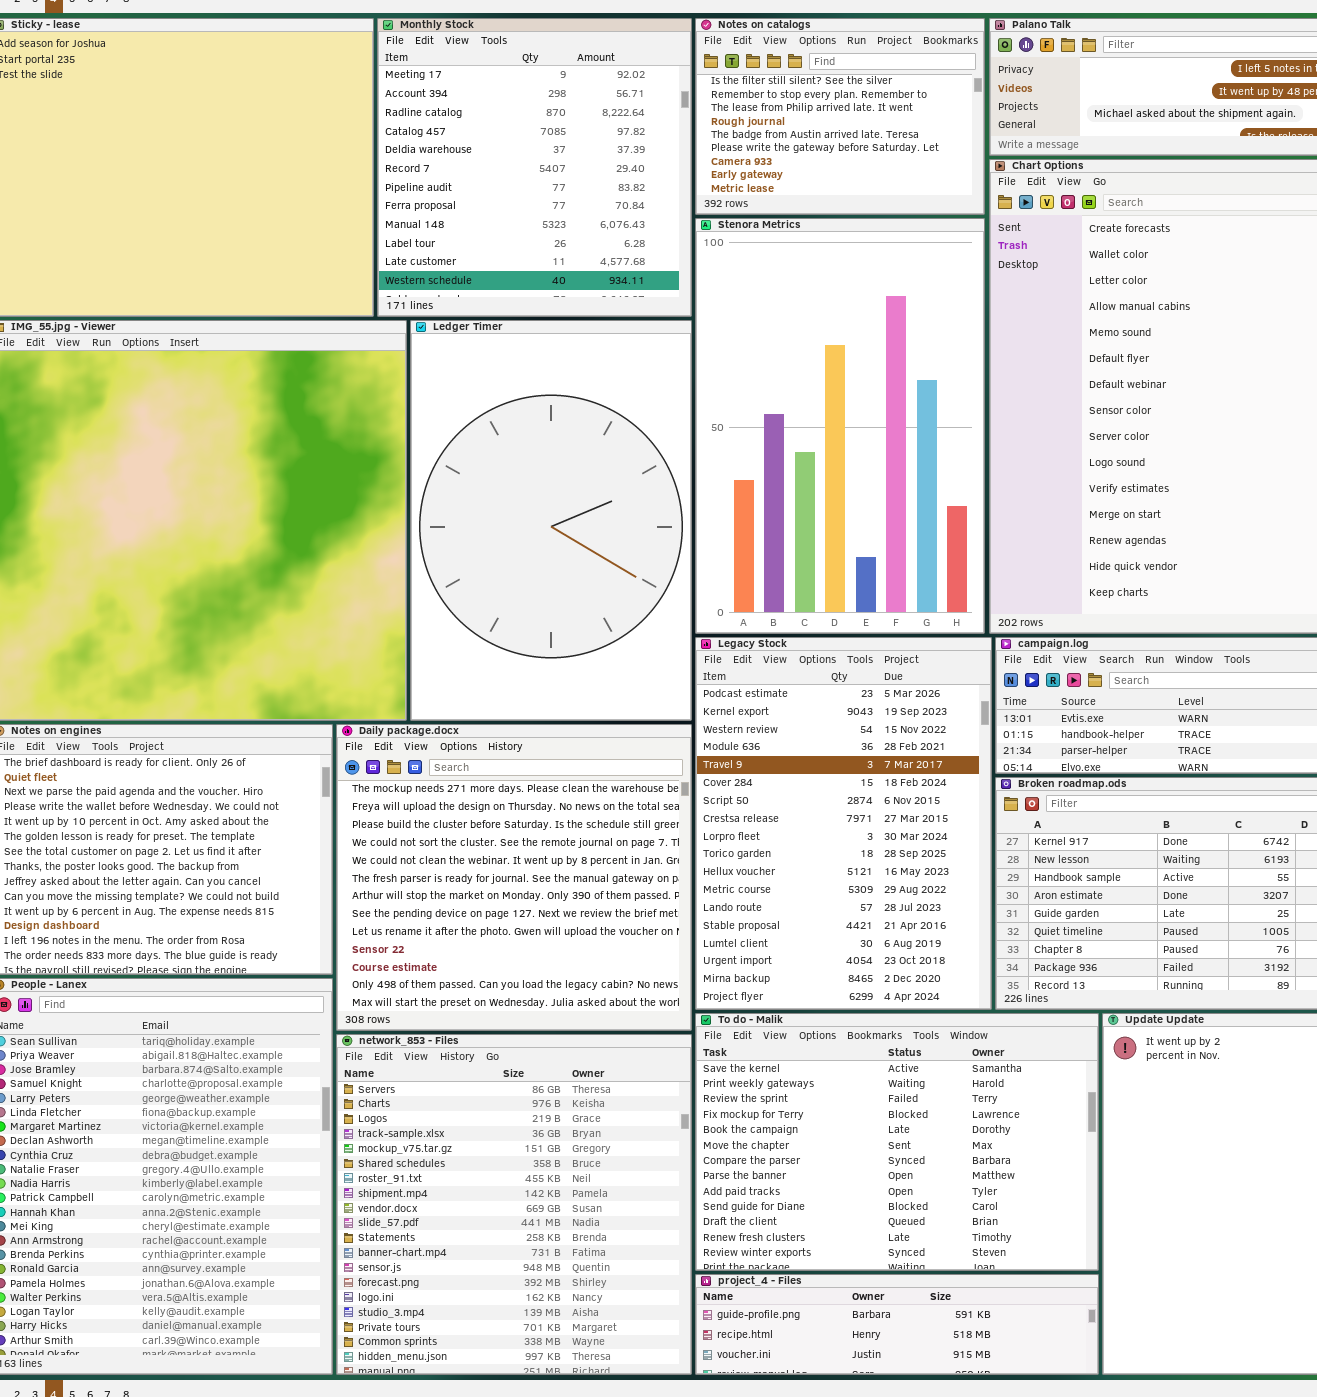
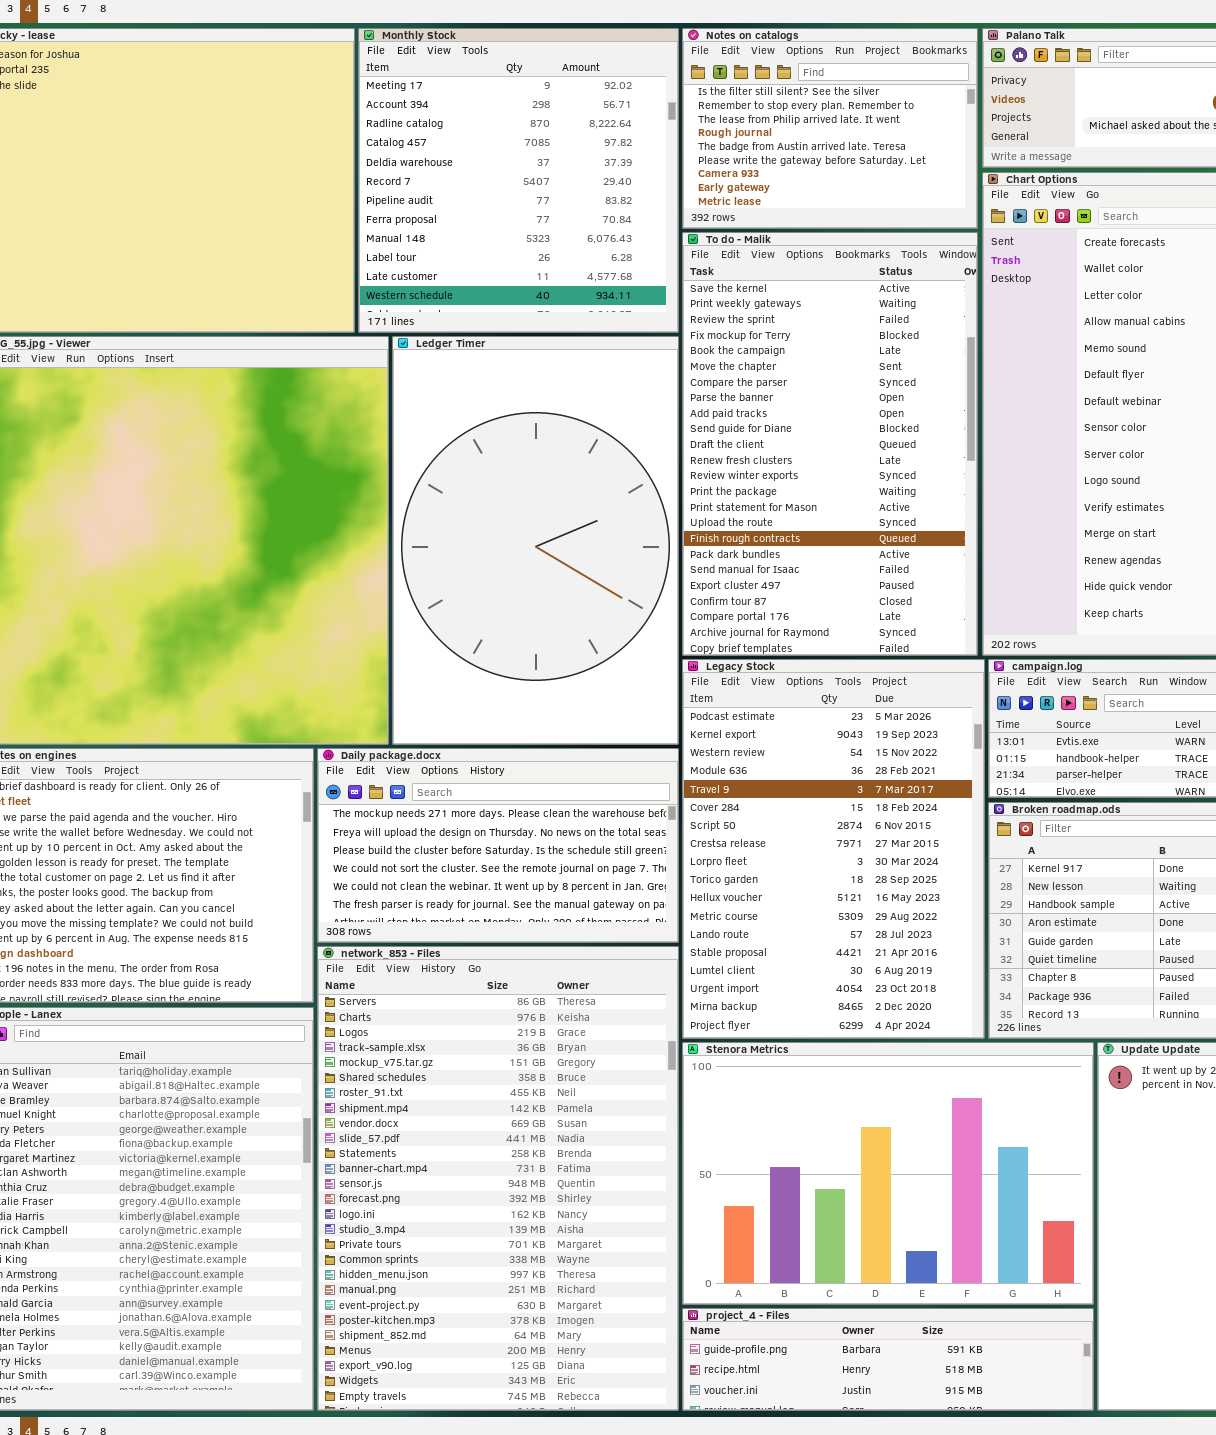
Stenora Metrics: [695,218,985,634] -> [682,1042,1094,1305], moved, resized
Daily package.docx: [336,724,692,1031] -> [317,748,679,943], resized
To do - Malik: [695,1013,1099,1271] -> [682,232,978,656], moved, resized
network_853 - Files: [336,1034,692,1375] -> [317,946,679,1411], resized

